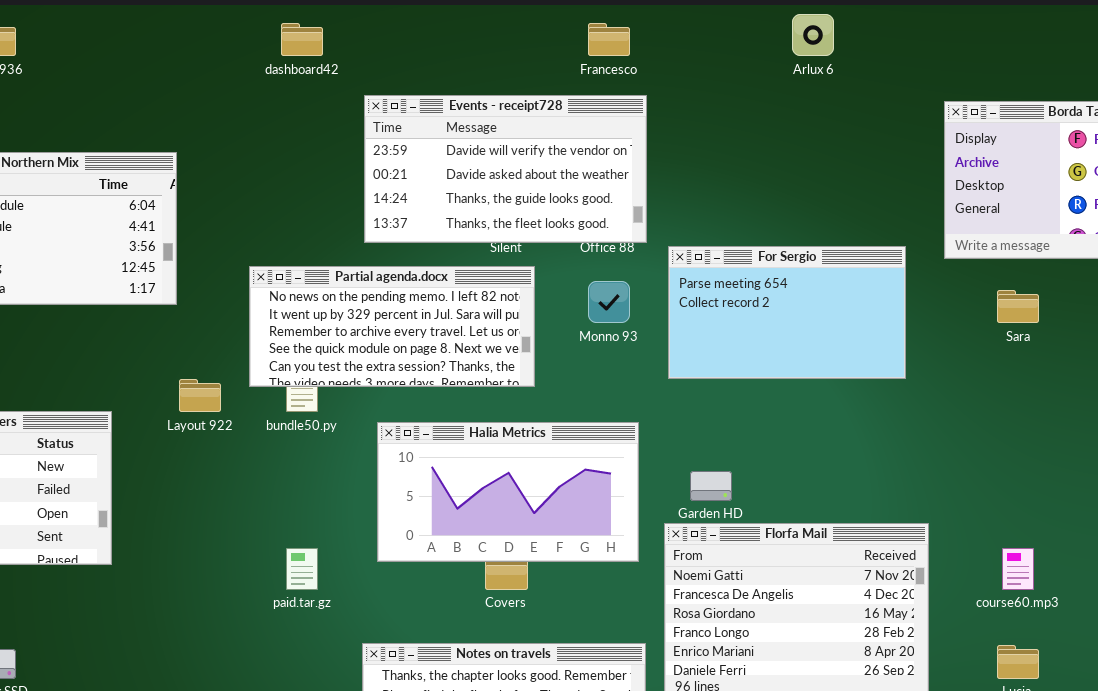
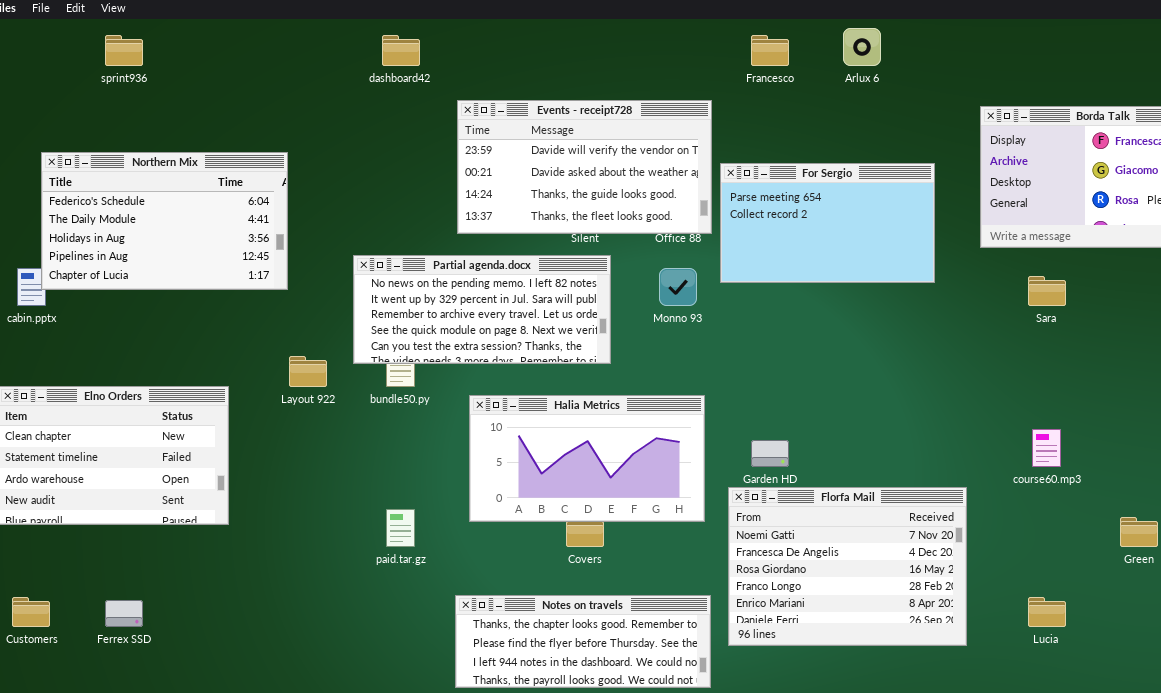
Francesco: [588,23,630,56] -> [751,35,789,66], moved
For Sergio: [668,246,906,379] -> [720,163,935,283], moved
course60.mp3: [1002,548,1034,590] -> [1032,429,1061,467], moved

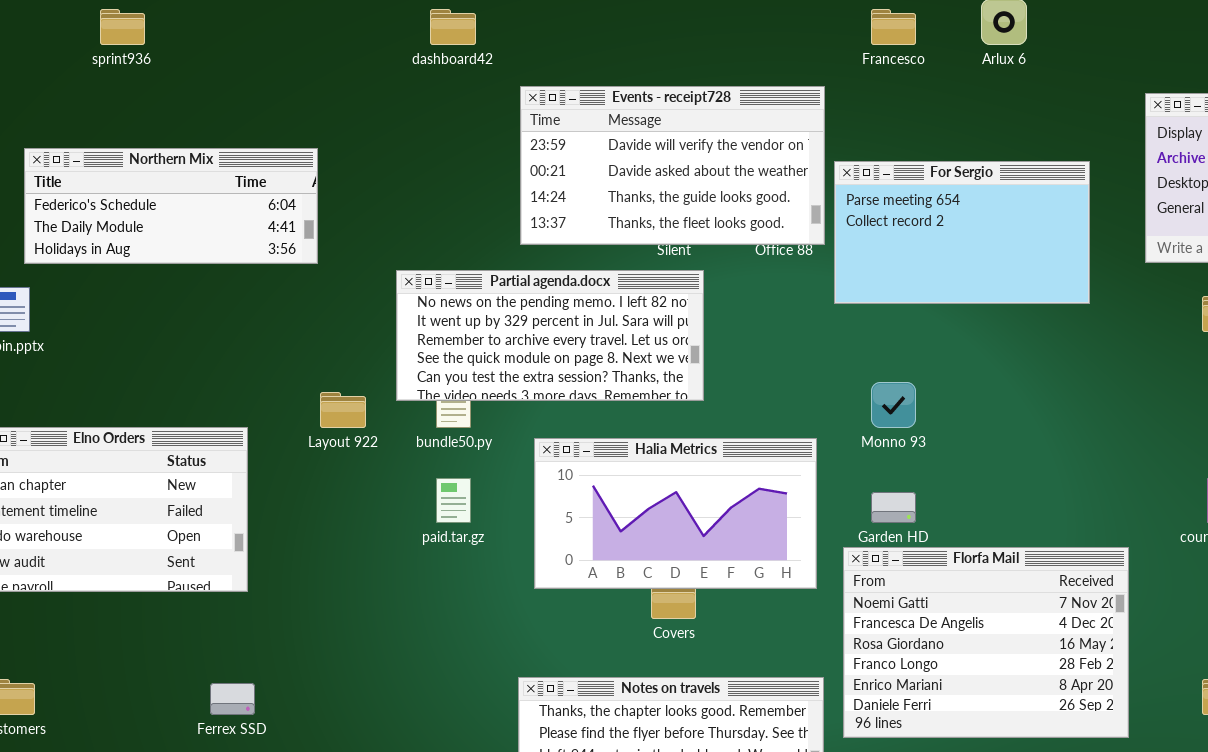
Northern Mix: [41,152,288,290] -> [24,148,318,264], resized
Monno 93: [659,268,697,306] -> [871,382,916,428], moved
paid.tar.gz: [386,509,415,547] -> [436,478,471,523], moved
Ferrex SSD: [105,600,143,627] -> [210,683,255,715], moved

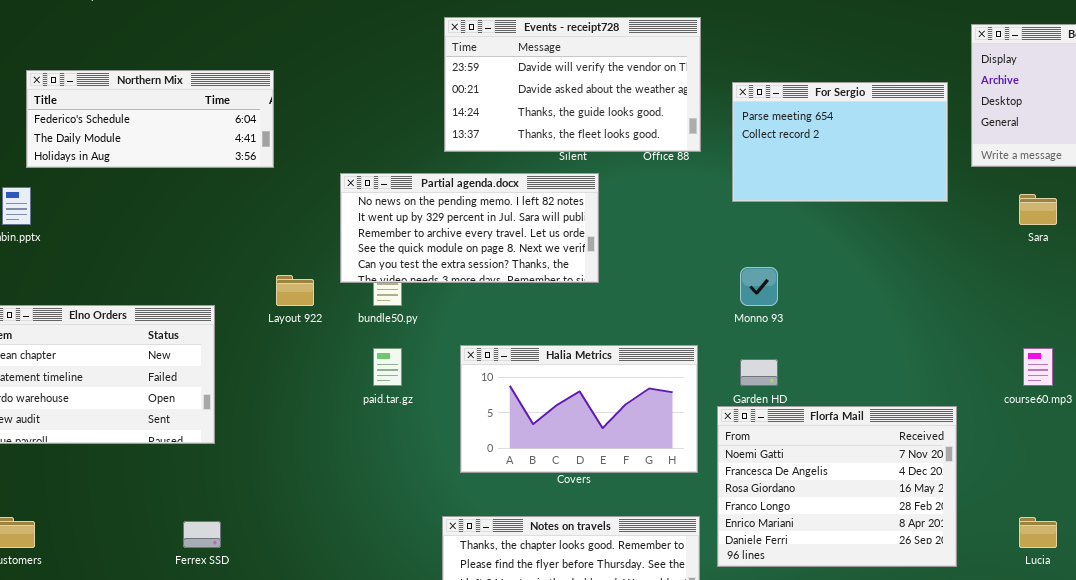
For Sergio: [834,161,1090,304] -> [732,82,948,202], moved
Halia Metrics: [534,438,817,589] -> [460,345,698,473], moved

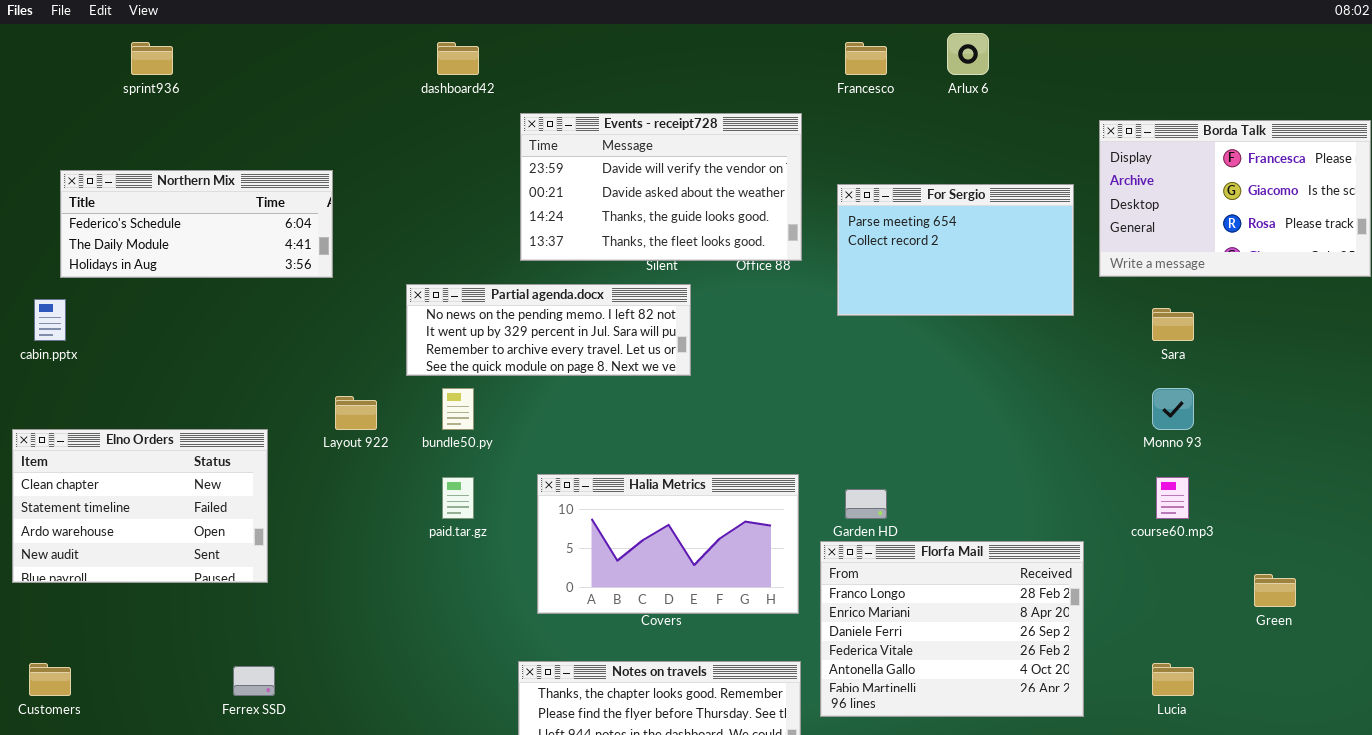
Partial agenda.docx: [340,173,599,283] -> [406,284,691,376], resized
Monno 93: [740,267,778,306] -> [1152,388,1194,430], moved
Florfa Mail: [717,406,957,567] -> [820,541,1084,717], scrolled down 3 rows

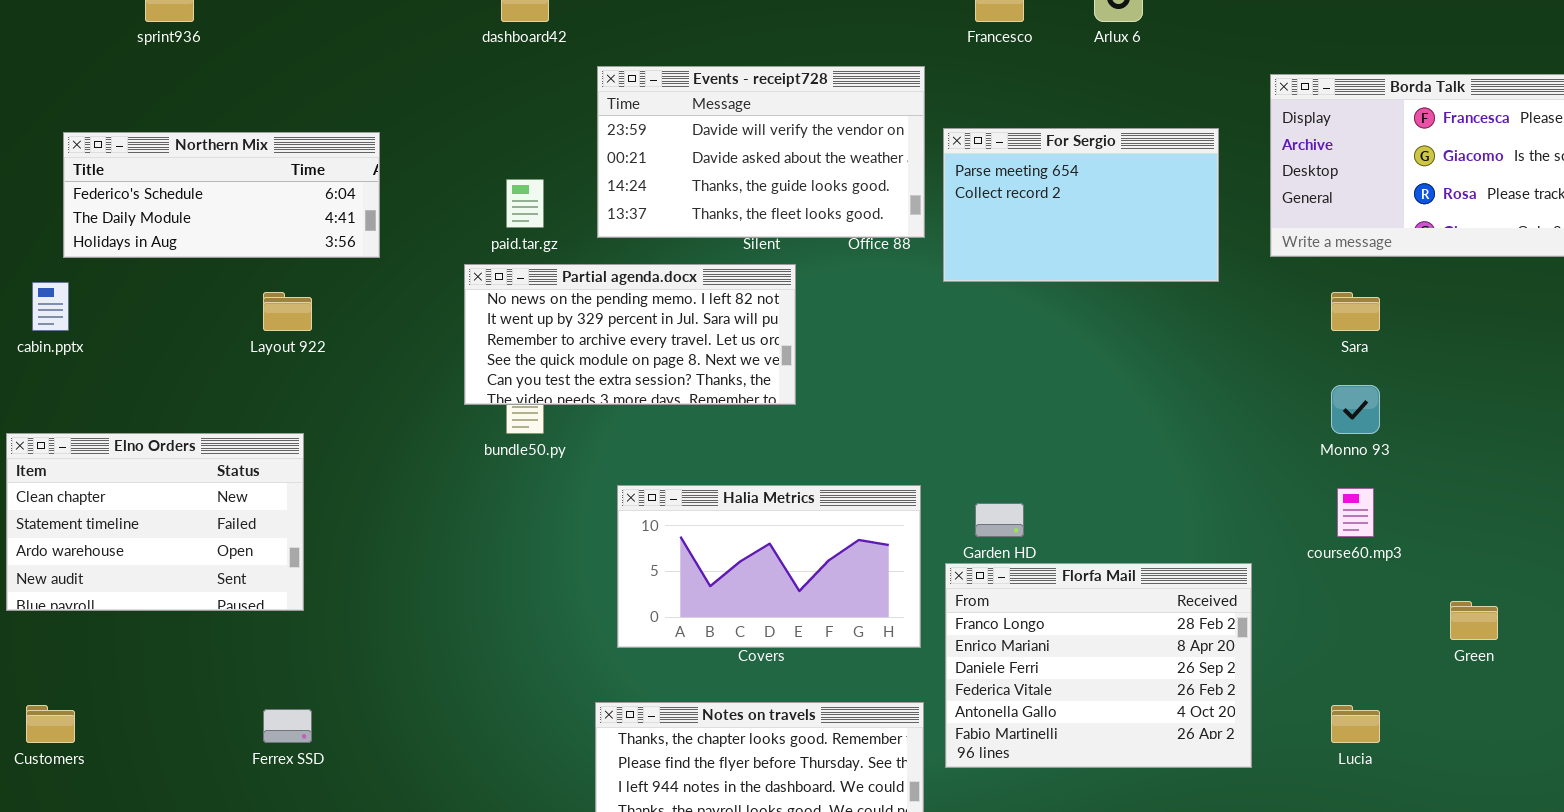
For Sergio: [837,184,1074,316] -> [943,128,1219,282], moved
Partial agenda.docx: [406,284,691,376] -> [464,264,796,405], resized
Layout 922: [335,396,377,430] -> [263,292,312,331], moved
paid.tar.gz: [442,477,474,519] -> [506,179,544,228], moved

